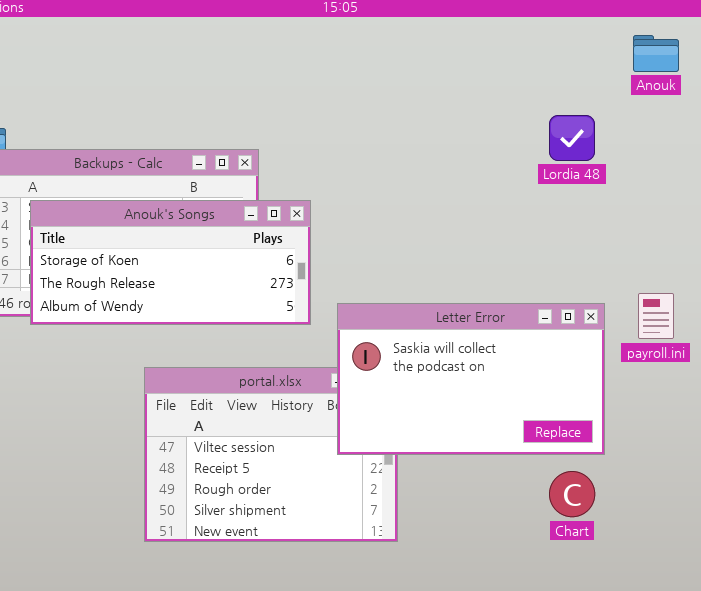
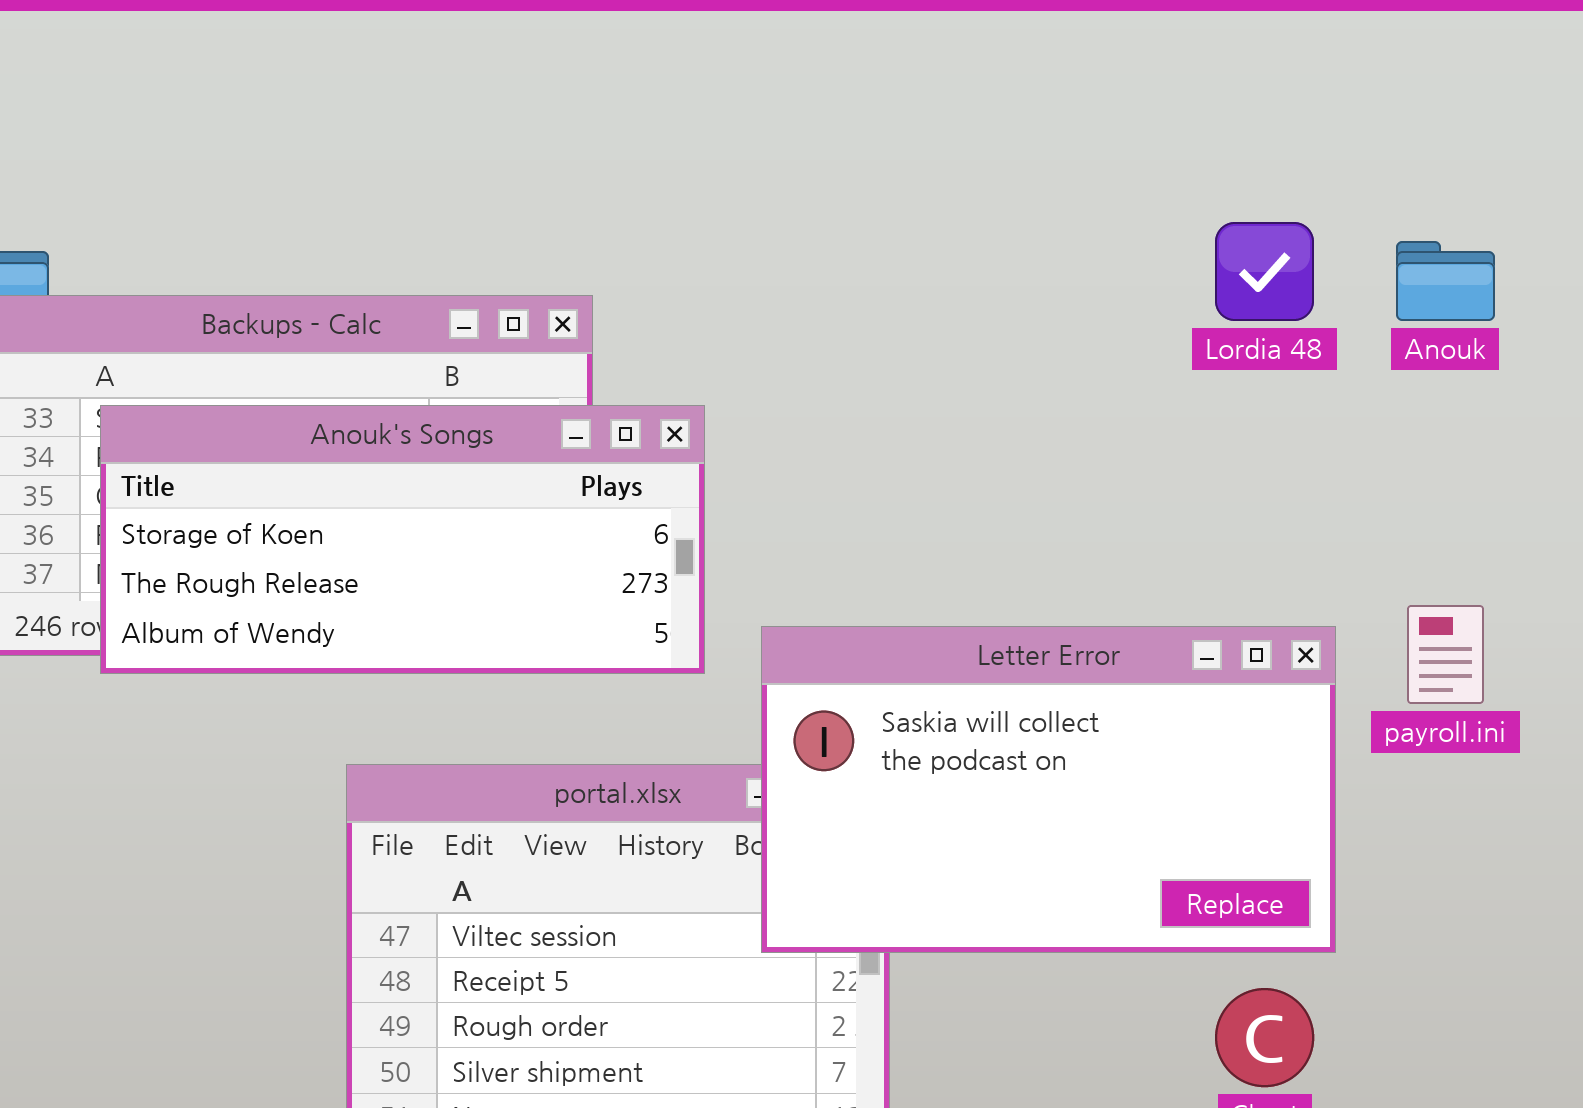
Anouk: [633,35,679,72] -> [1396,241,1495,321], moved

